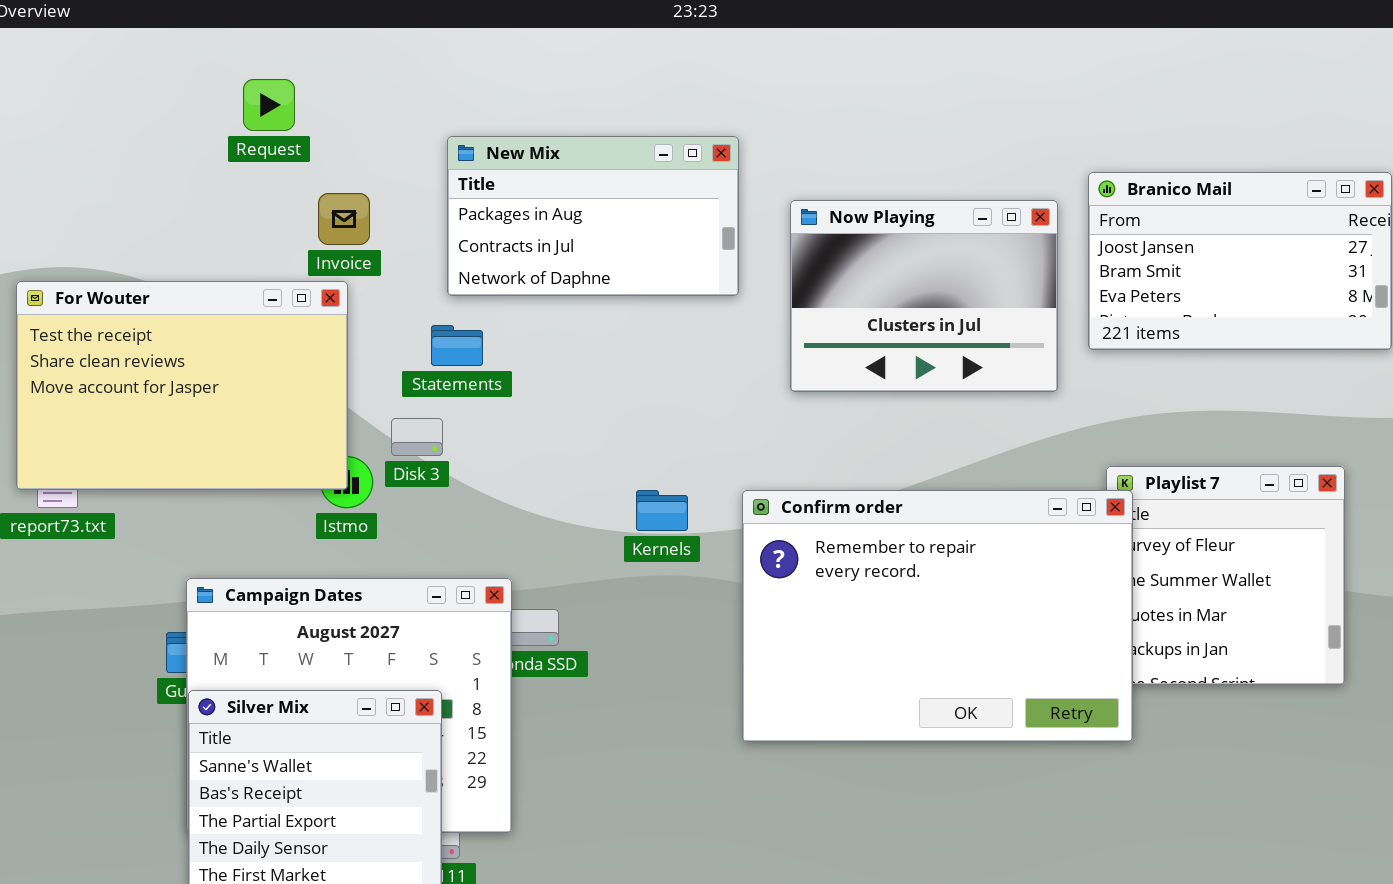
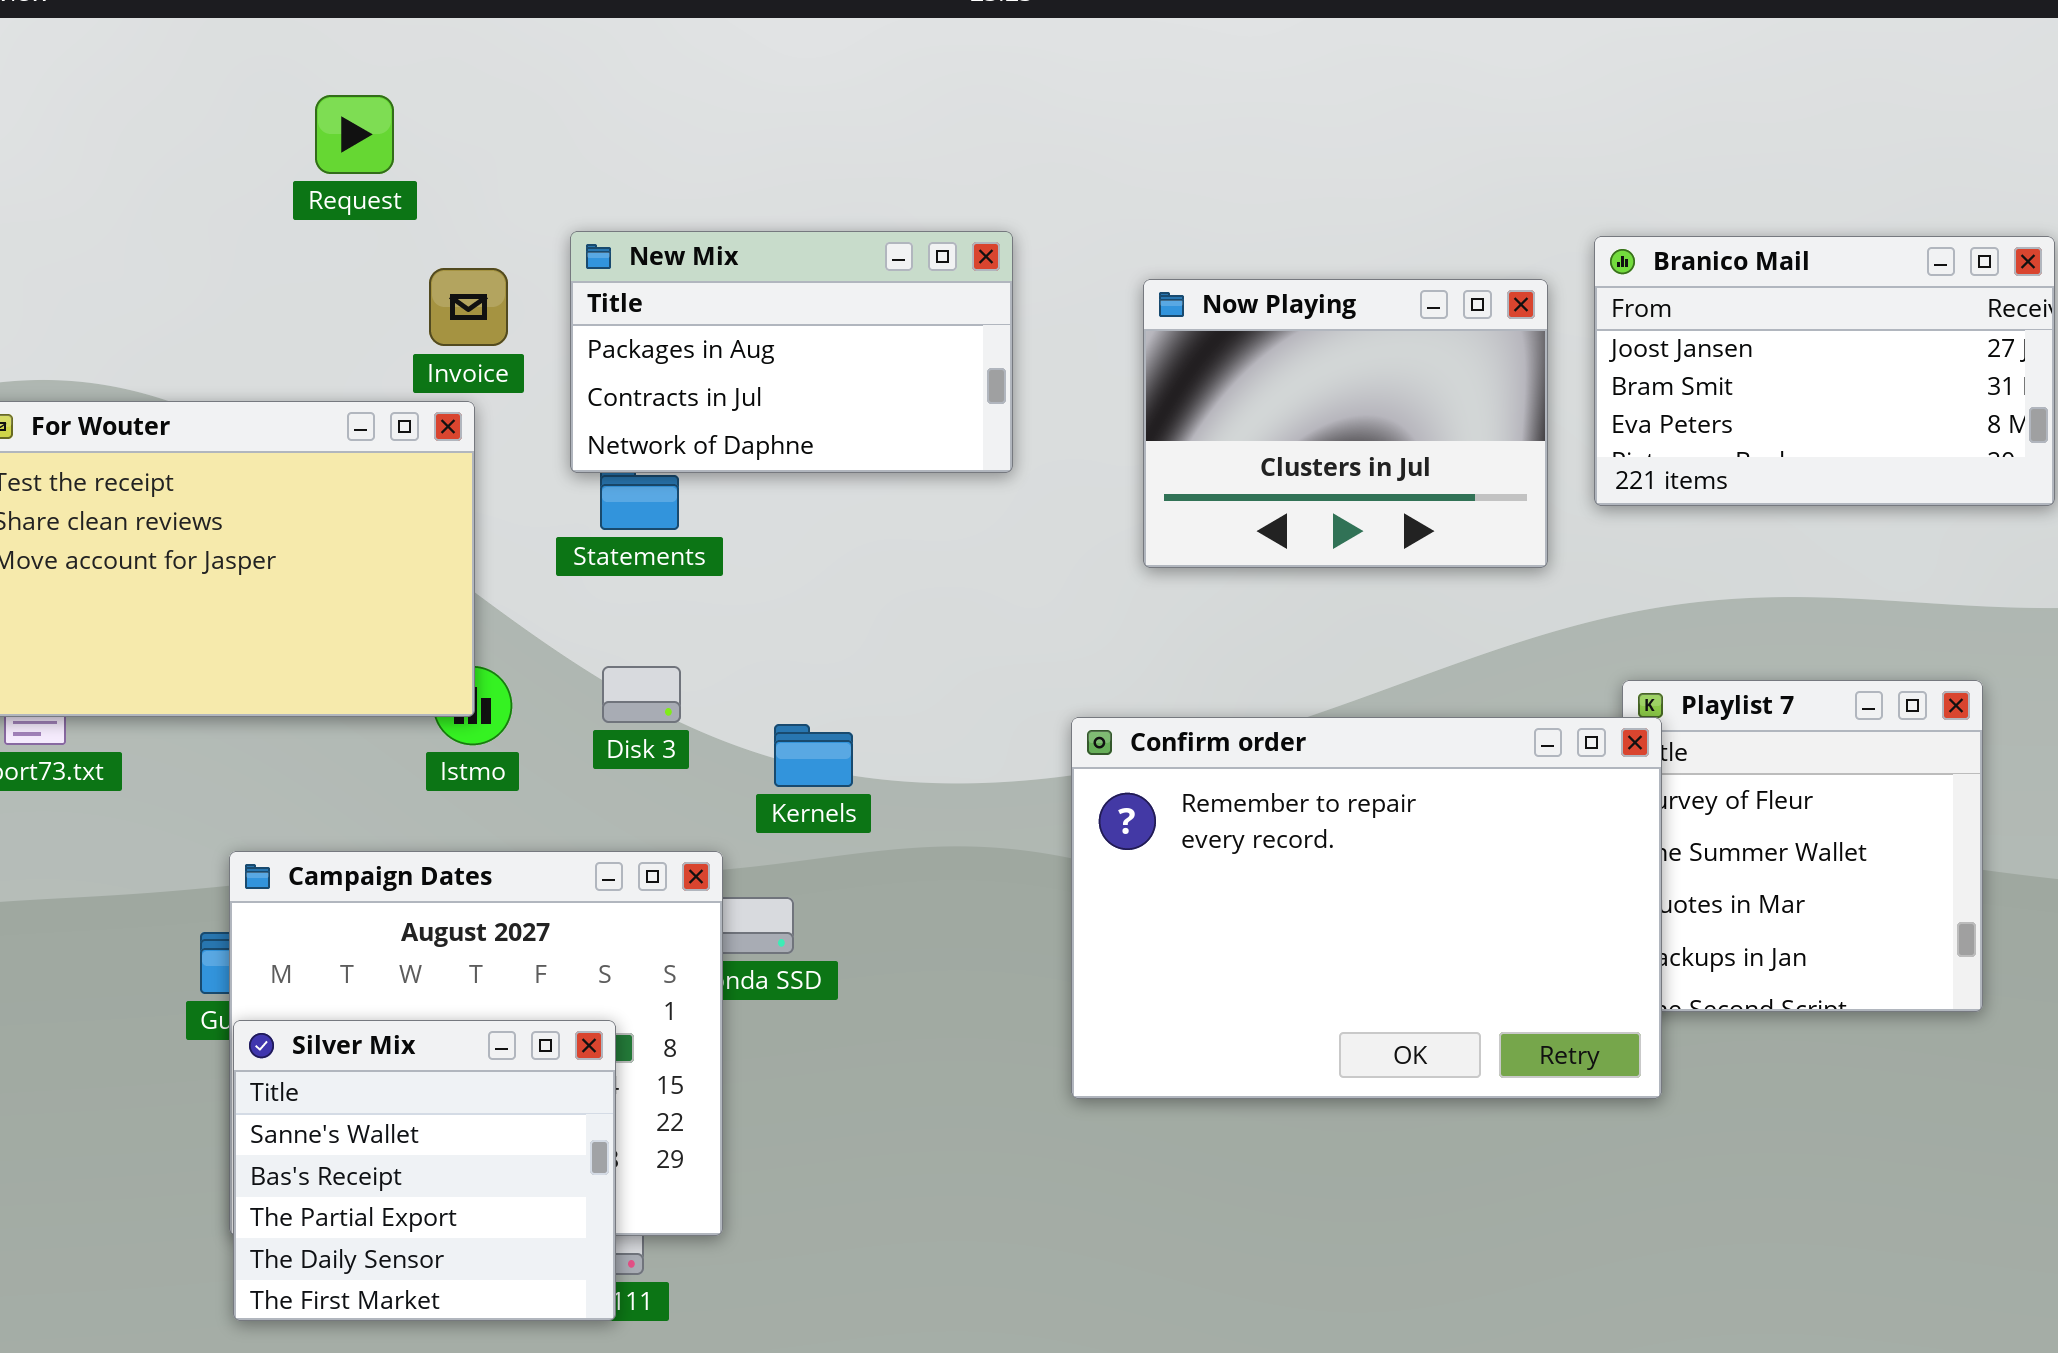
New Mix: [447,136,739,296] -> [570,231,1013,473], moved
Disk 3: [391,418,443,456] -> [602,666,681,723], moved
Kernels: [636,490,688,531] -> [774,724,853,787], moved

